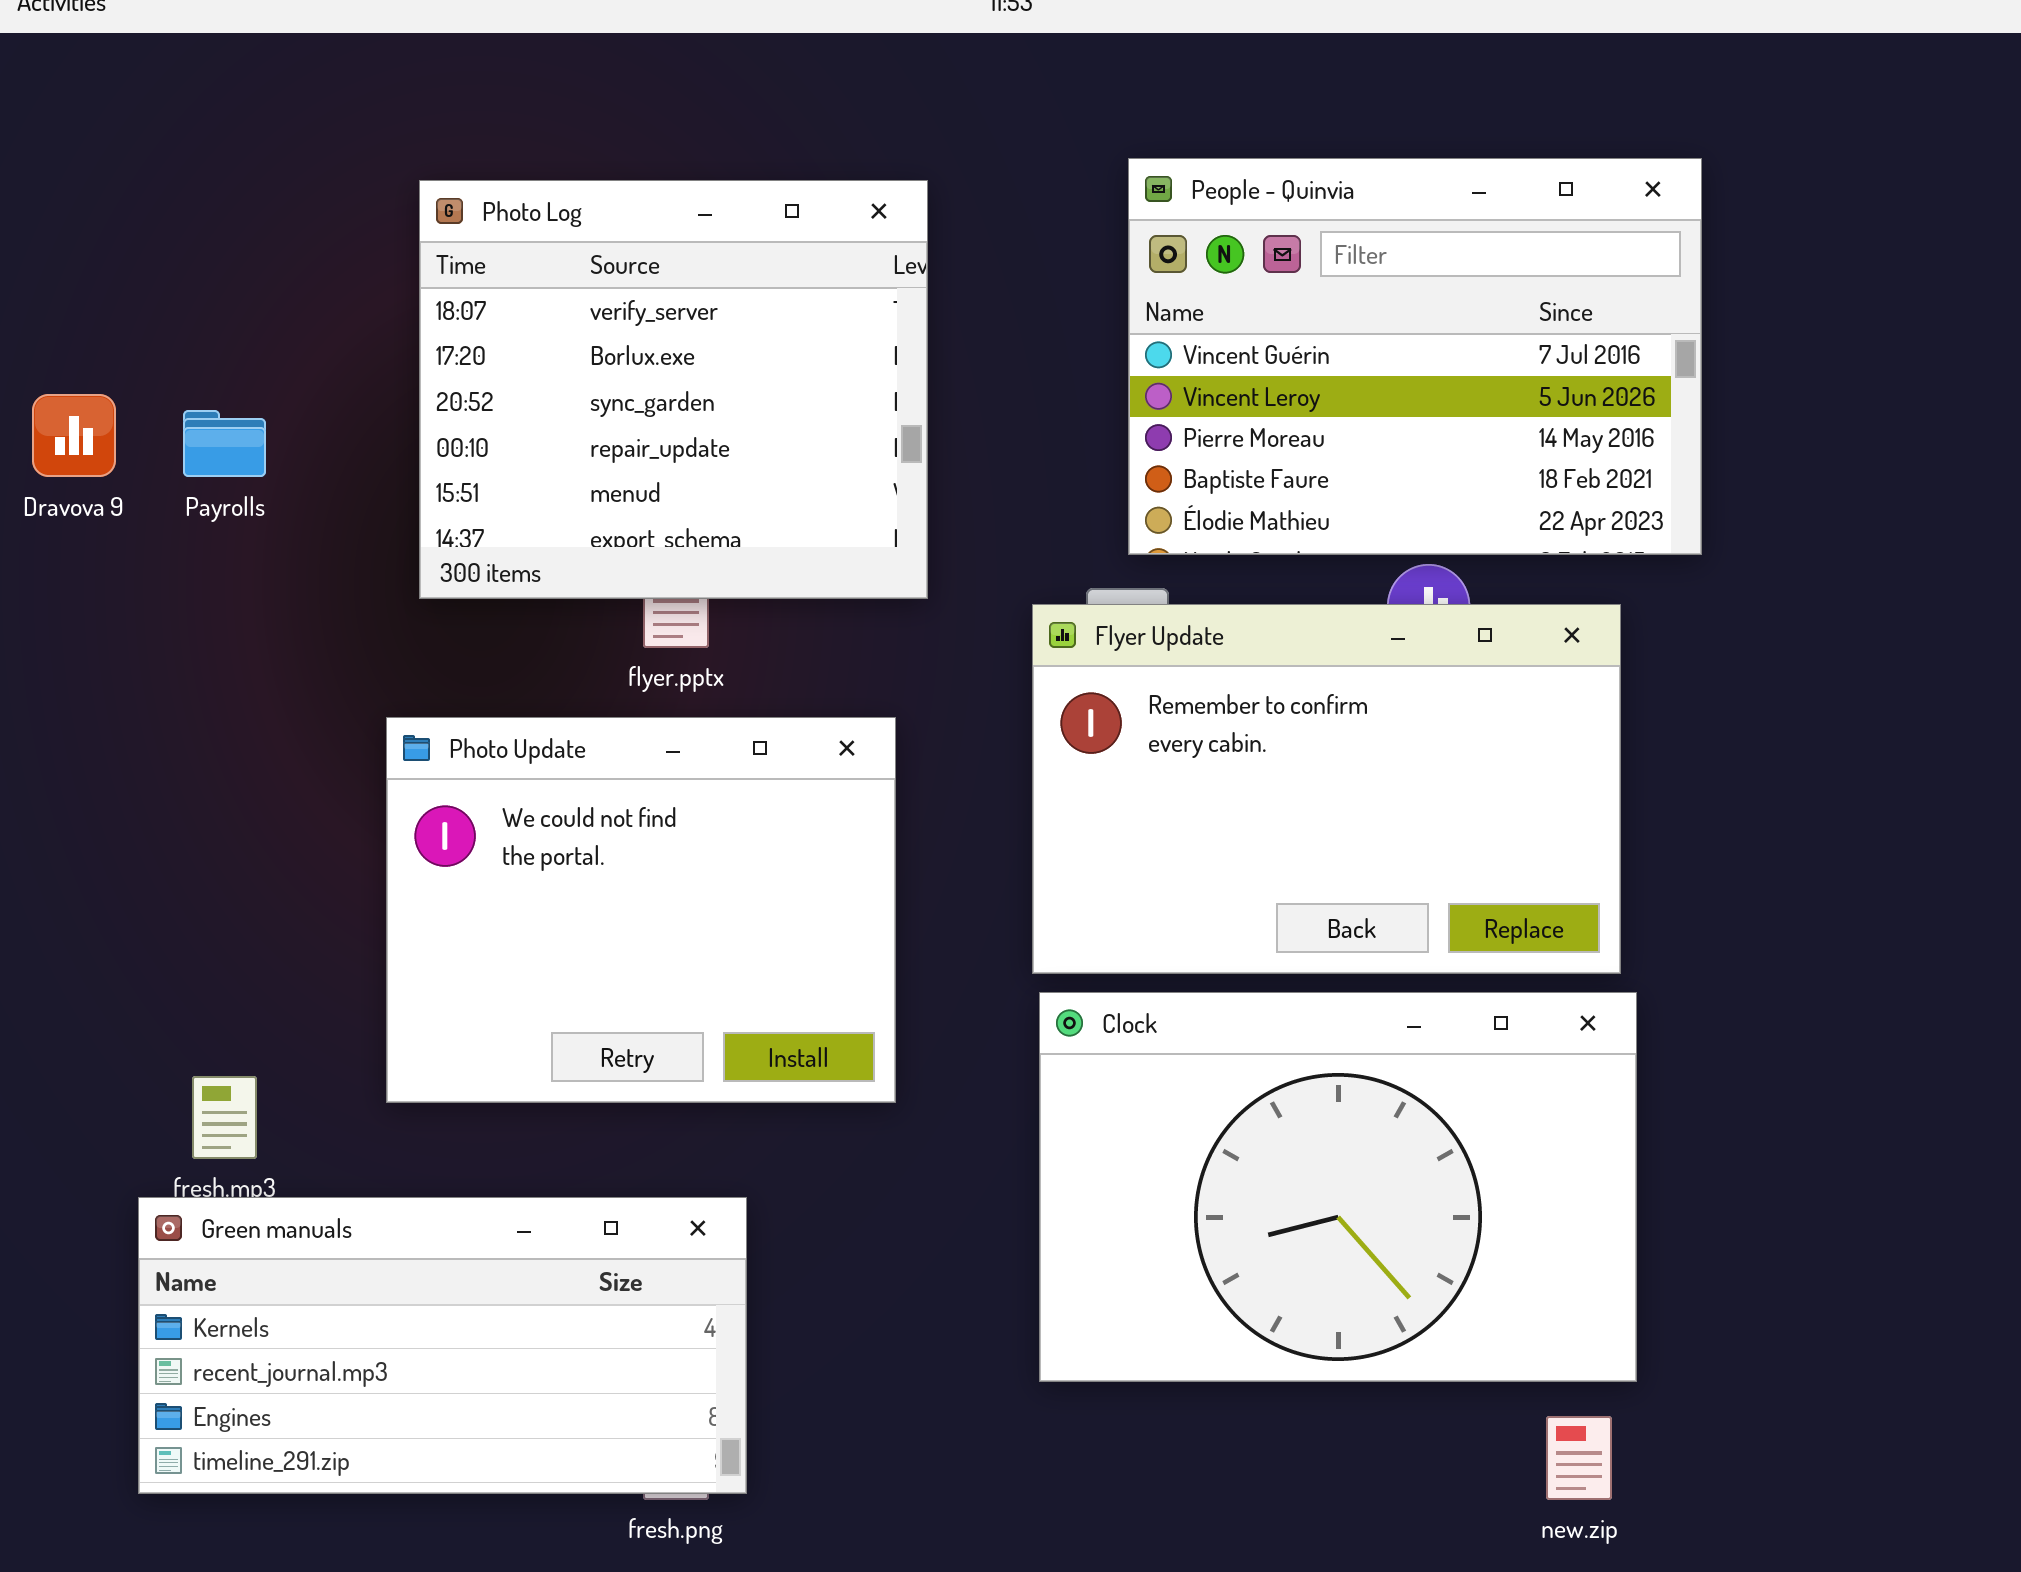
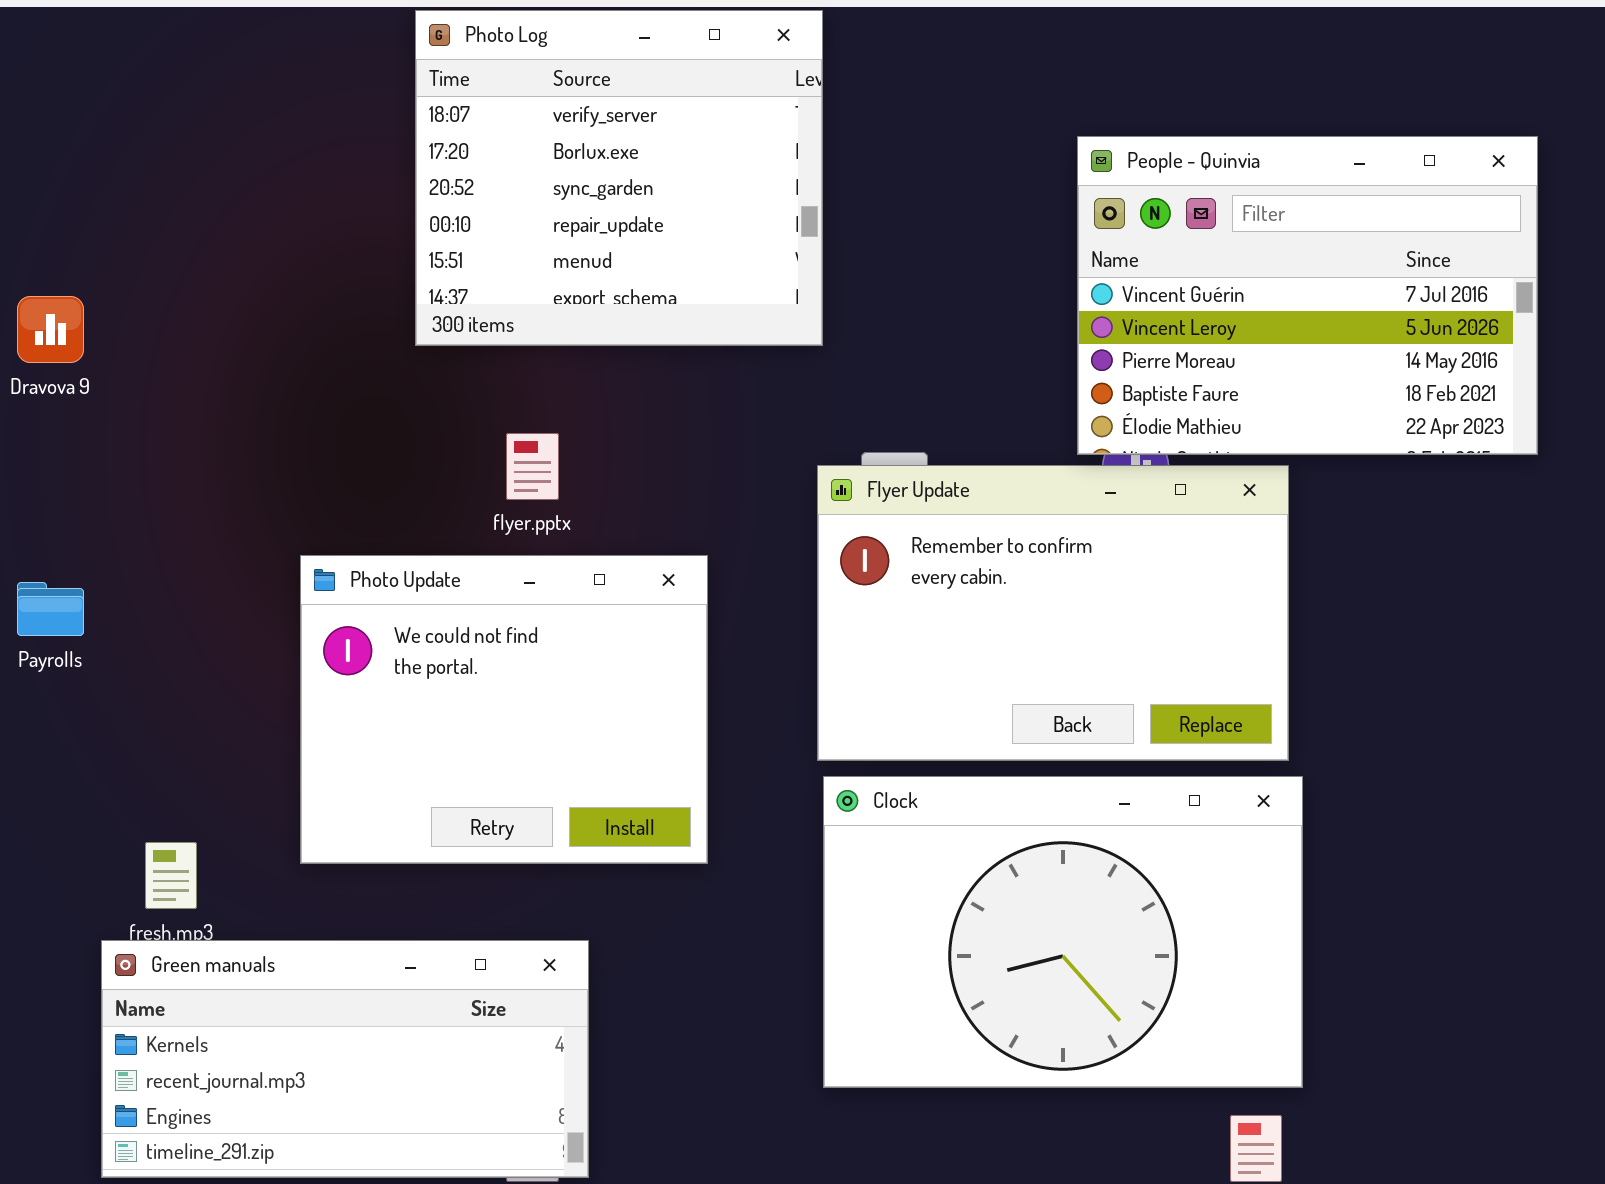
People - Quinvia: [1128,158,1702,555] -> [1077,136,1538,455], moved
Photo Log: [419,180,928,599] -> [415,10,823,346], moved
Payrolls: [183,410,266,477] -> [17,582,84,636], moved

